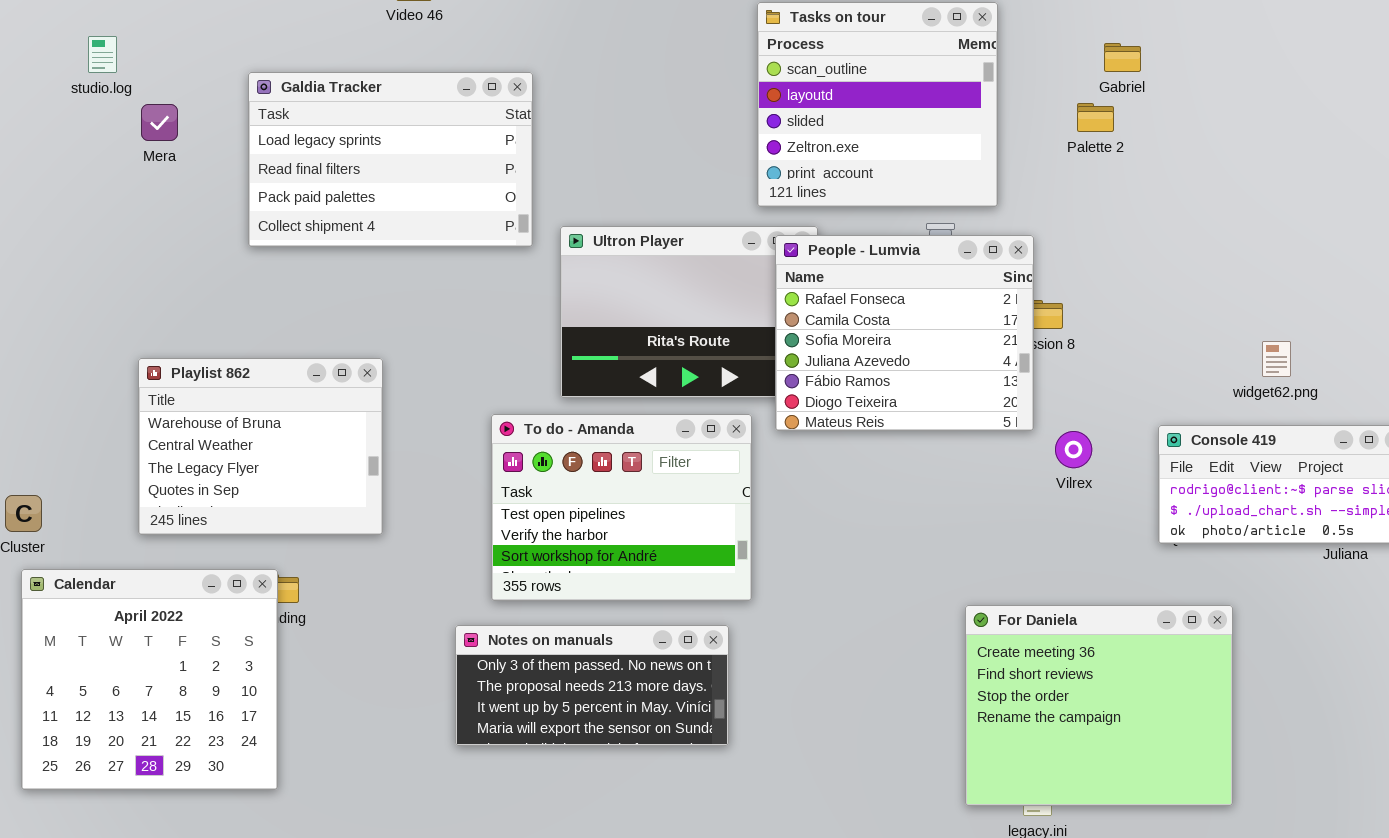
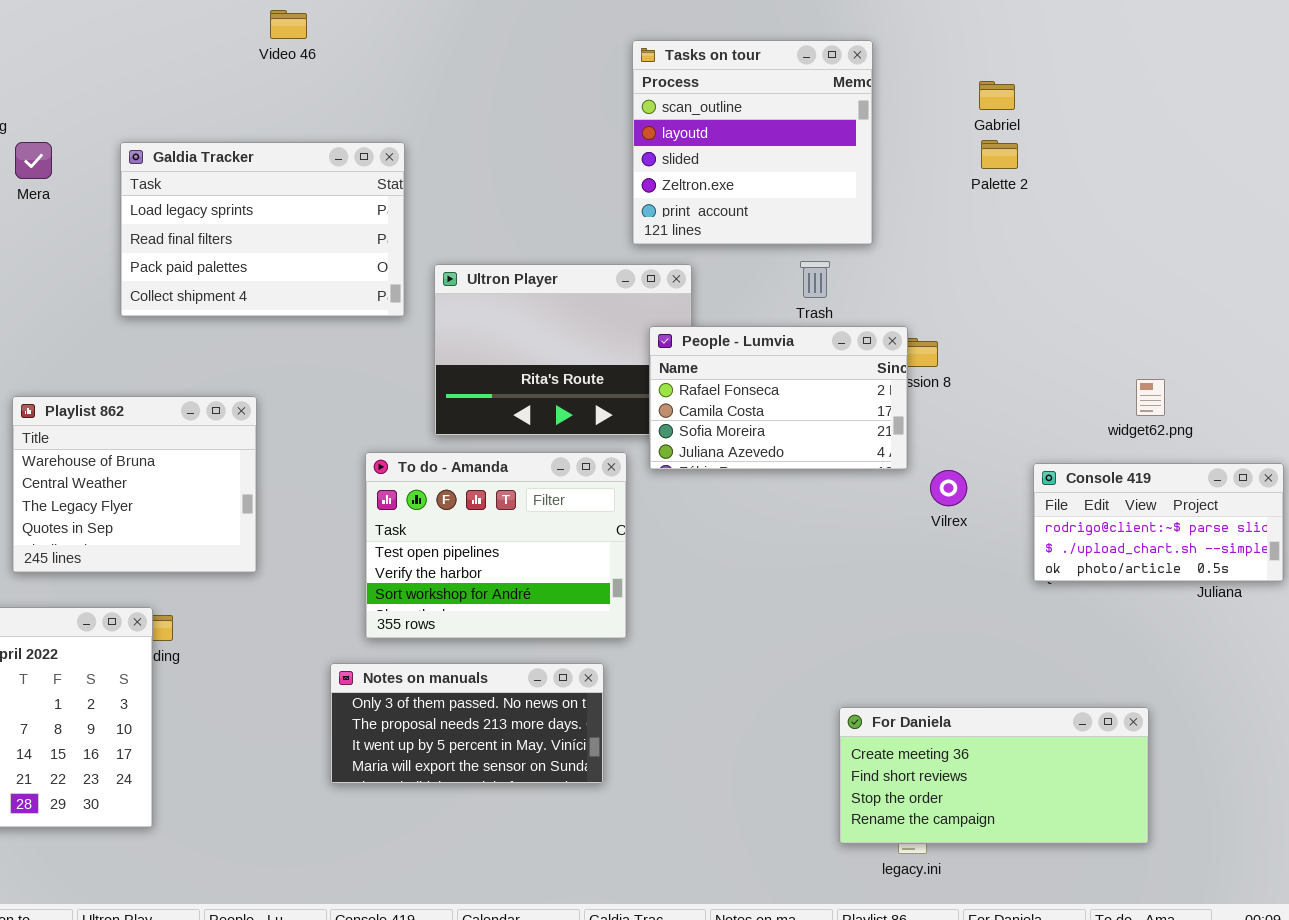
Galdia Tracker: [248,72,533,247] -> [120,142,405,317], moved
Palette 2: [1077,103,1114,132] -> [981,140,1018,169], moved
People - Lumvia: [775,235,1034,431] -> [649,326,908,470], resized
For Daniela: [965,605,1233,806] -> [839,707,1149,844], resized

